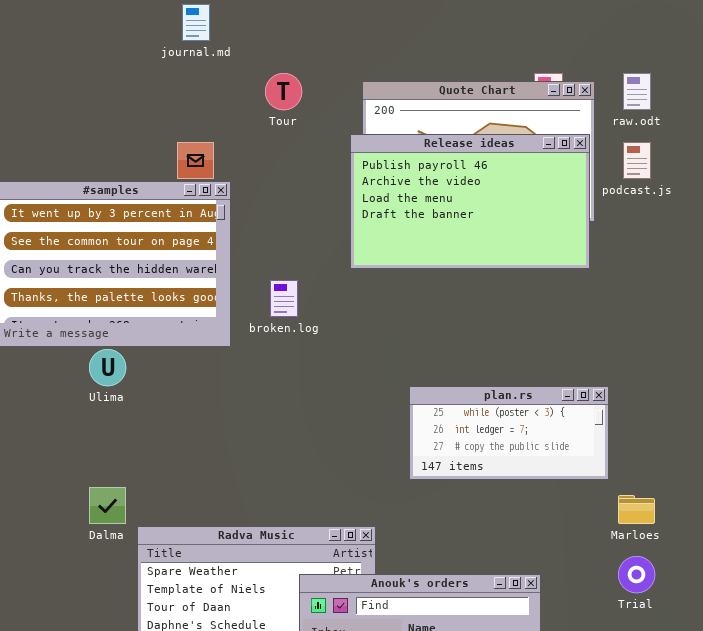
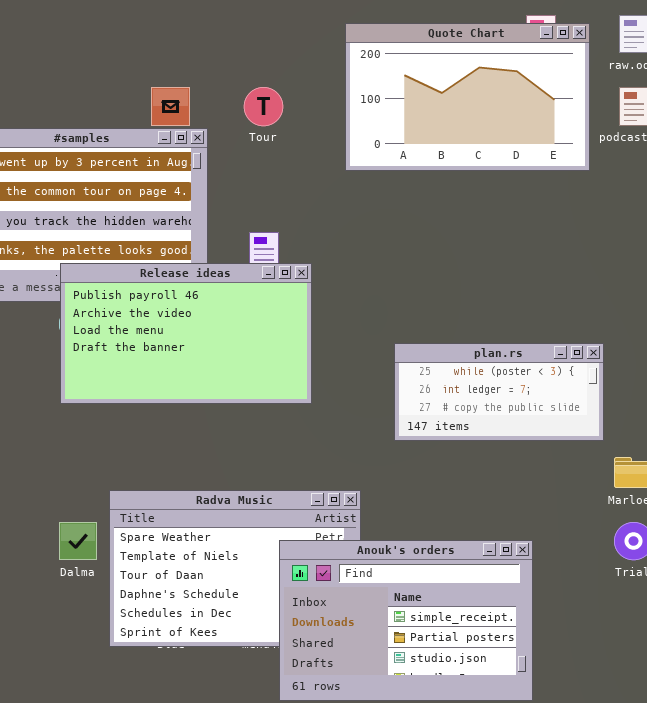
Tour: [265,73,302,110] -> [244,87,283,126], moved
Release ideas: [350,134,590,269] -> [60,263,312,404], moved
Dalma: [89,487,126,524] -> [59,522,97,560], moved

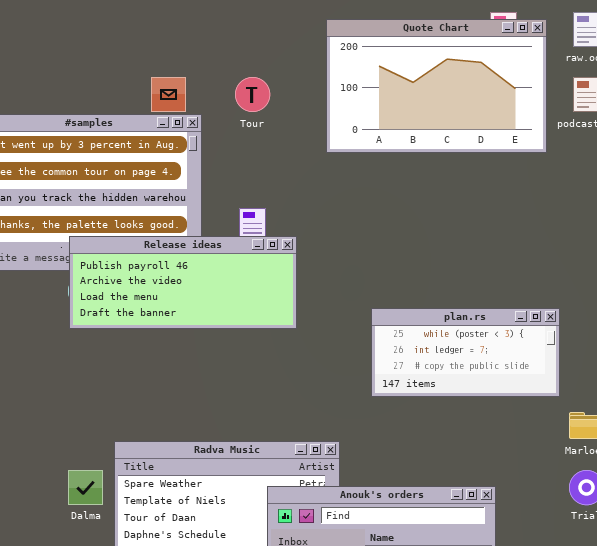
Release ideas: [60,263,312,404] -> [69,236,297,329], resized

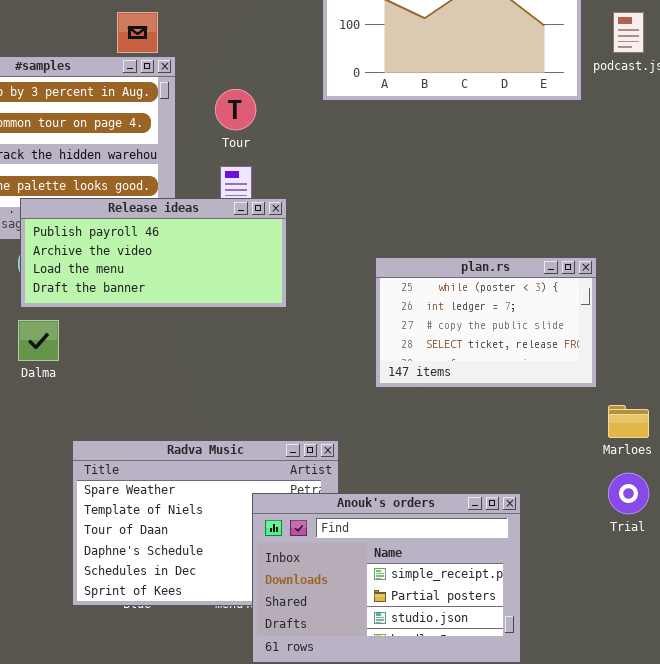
Tour: [235,77,270,112] -> [215,89,256,130], moved
plan.rs: [371,308,560,397] -> [375,257,597,388], resized
Dalma: [68,470,103,505] -> [18,320,59,361], moved

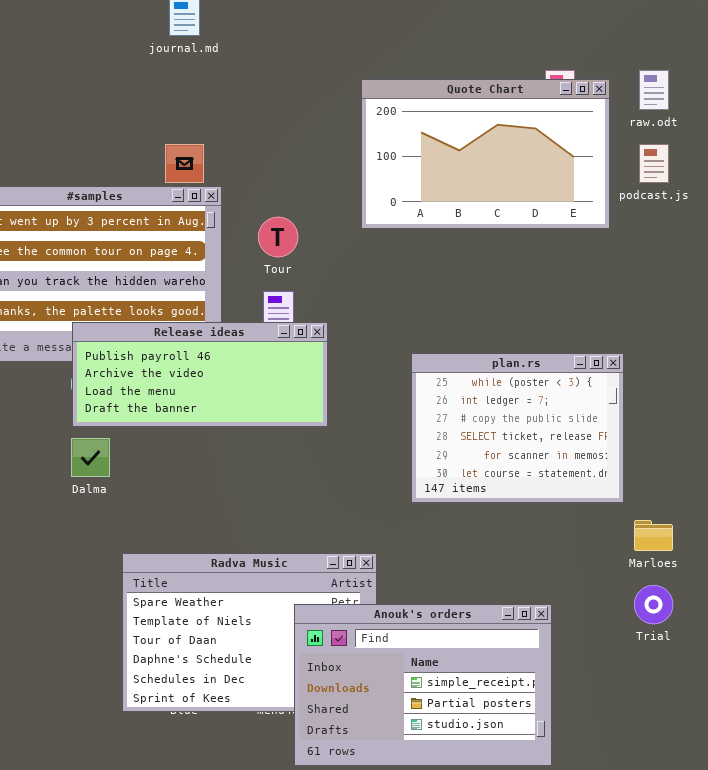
plan.rs: [375,257,597,388] -> [411,353,624,503], resized

